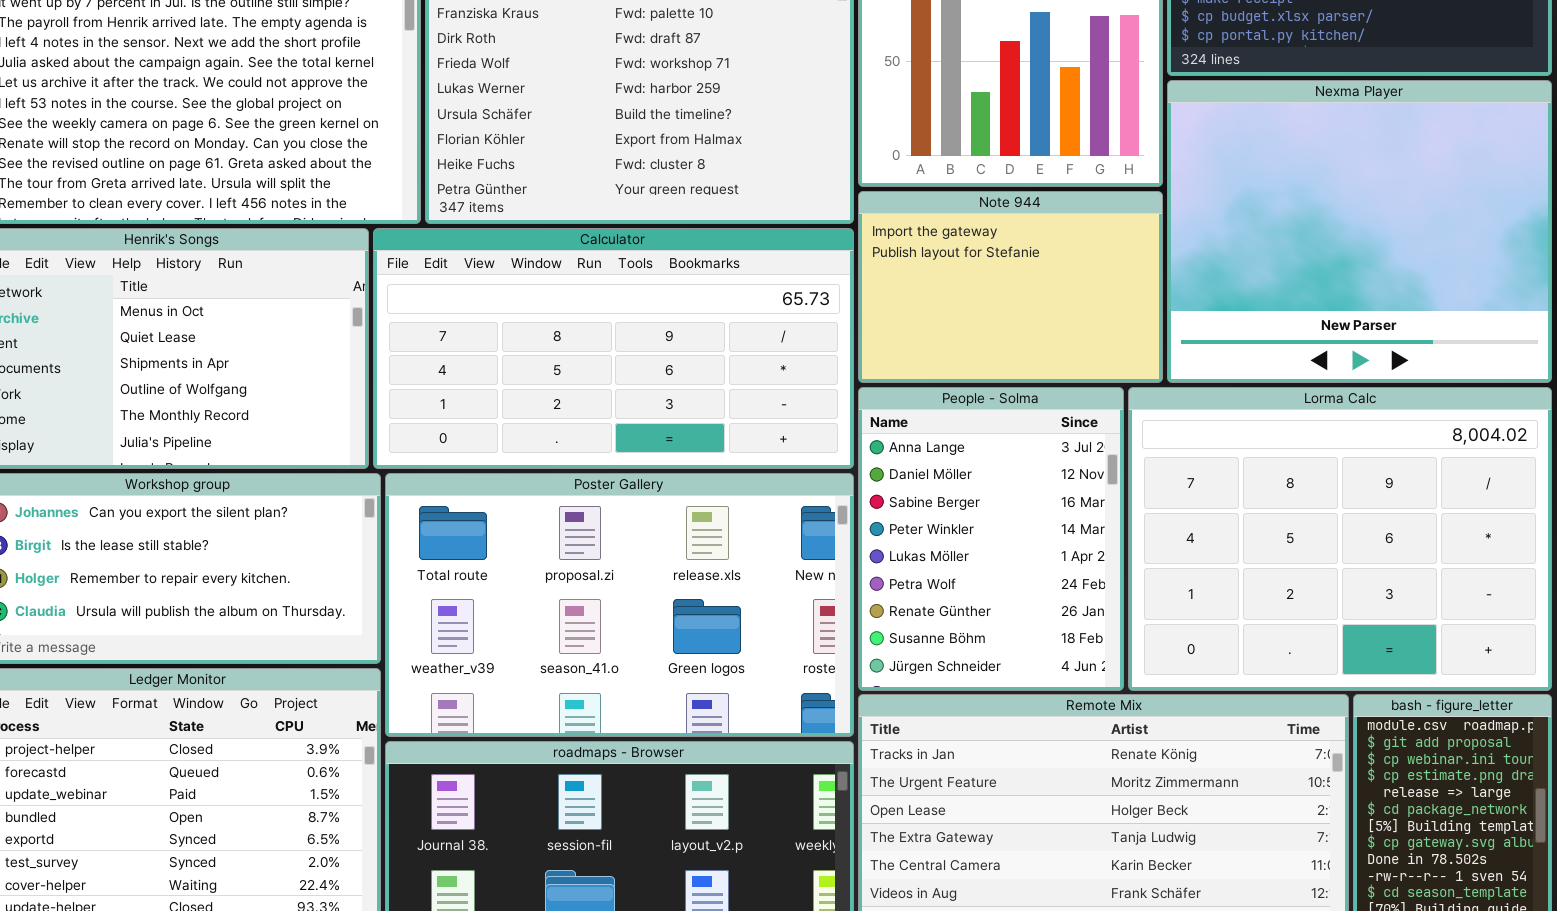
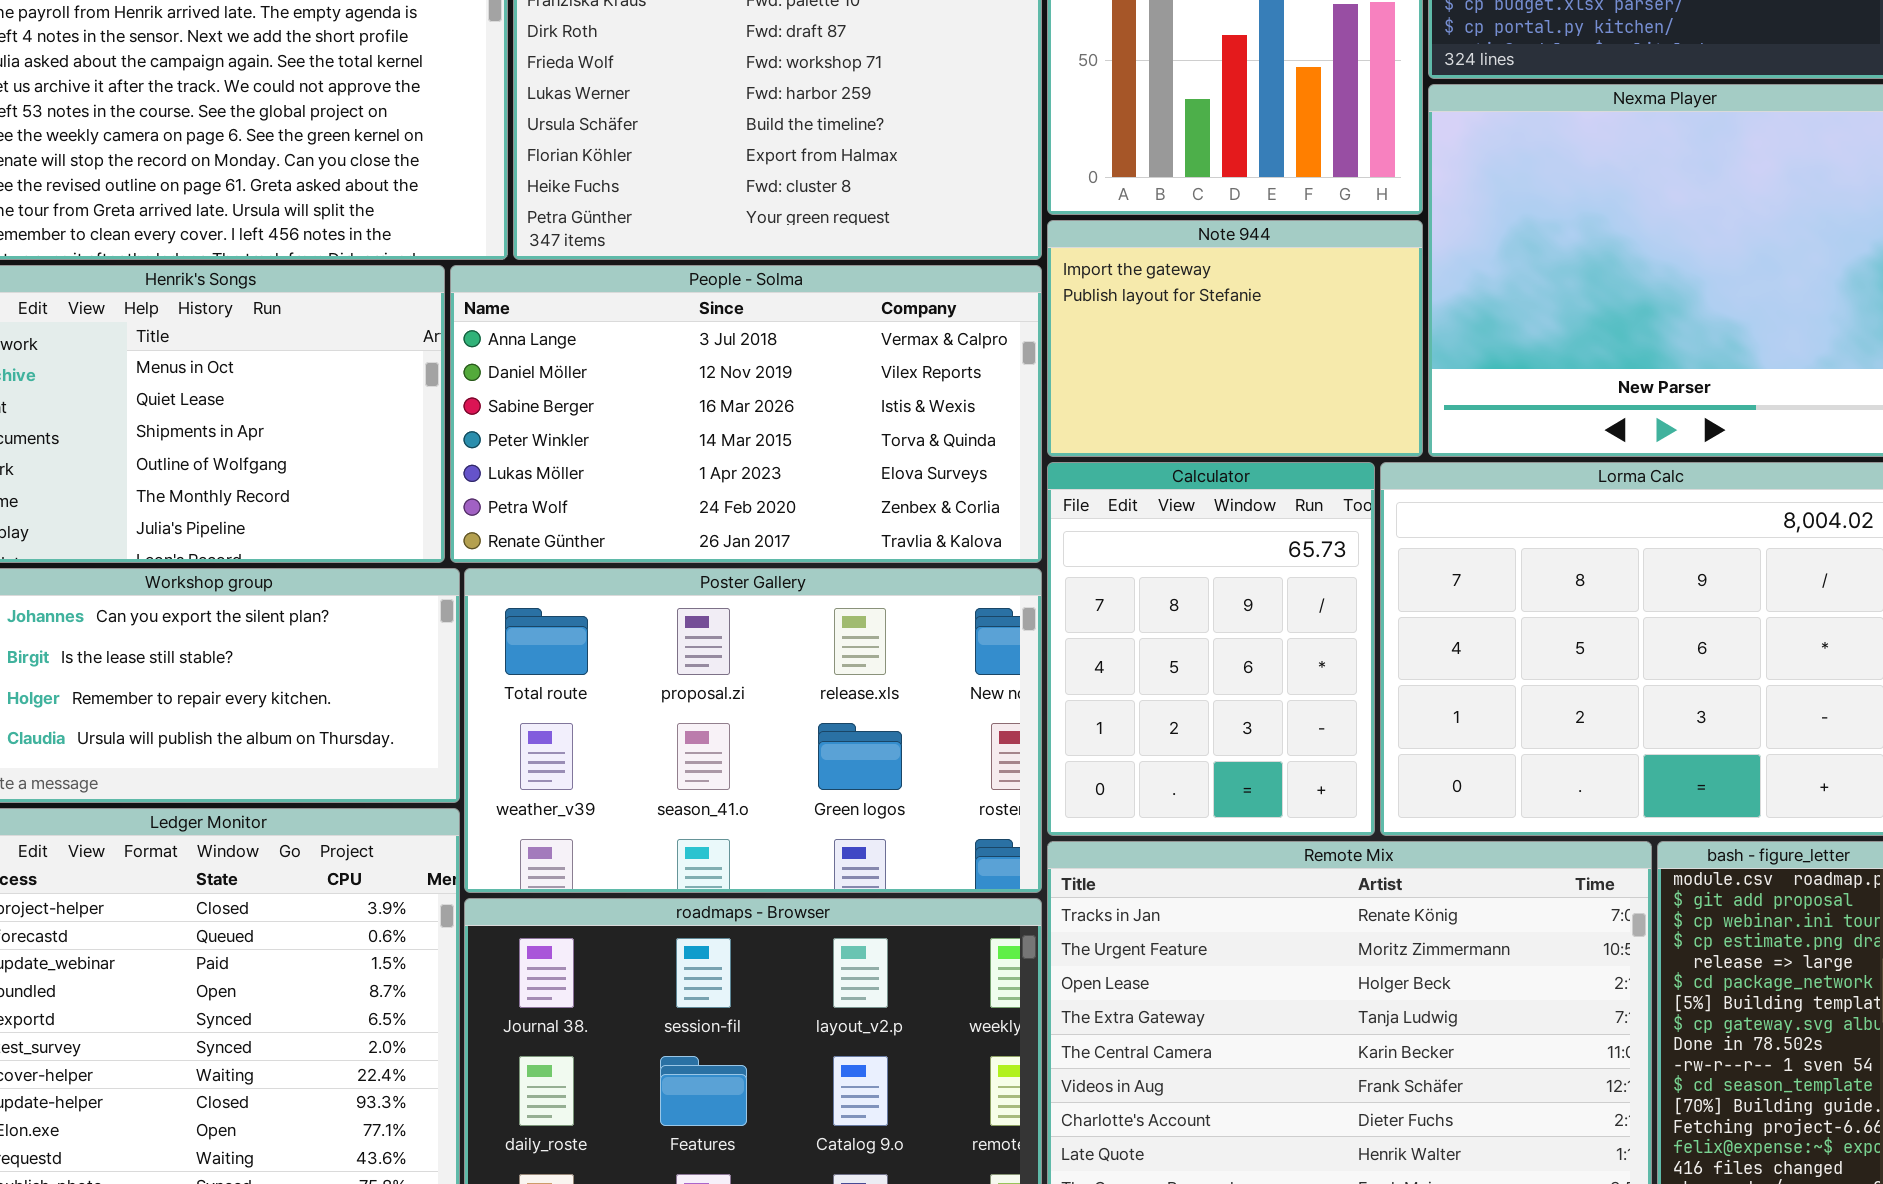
Calculator: [373,228,854,469] -> [1047,462,1375,836], moved, resized
People - Solma: [858,387,1124,691] -> [450,265,1042,563], moved, resized

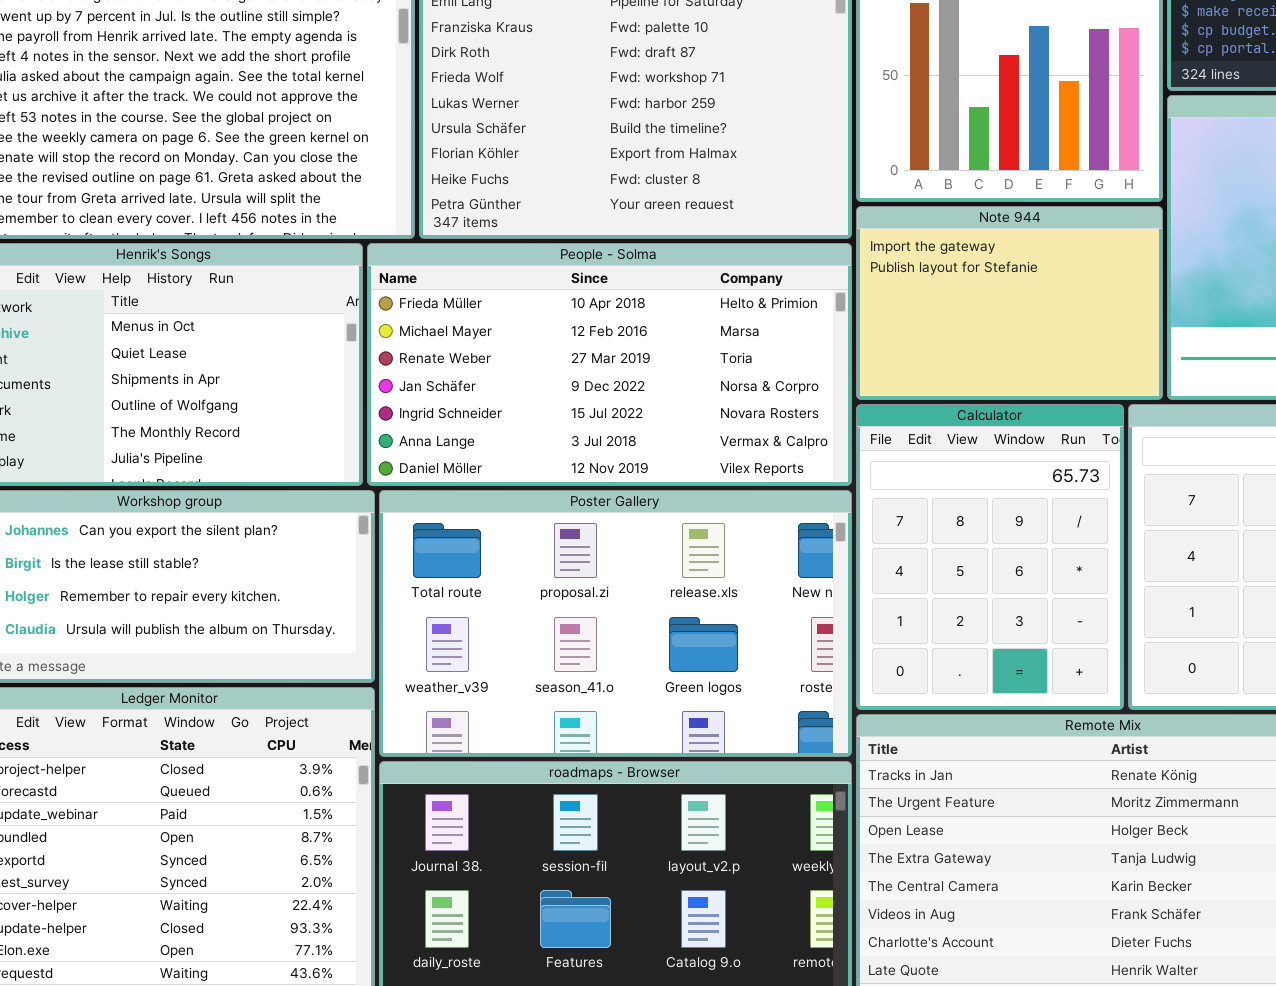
People - Solma: [450,265,1042,563] -> [367,243,852,486], scrolled up 5 rows

